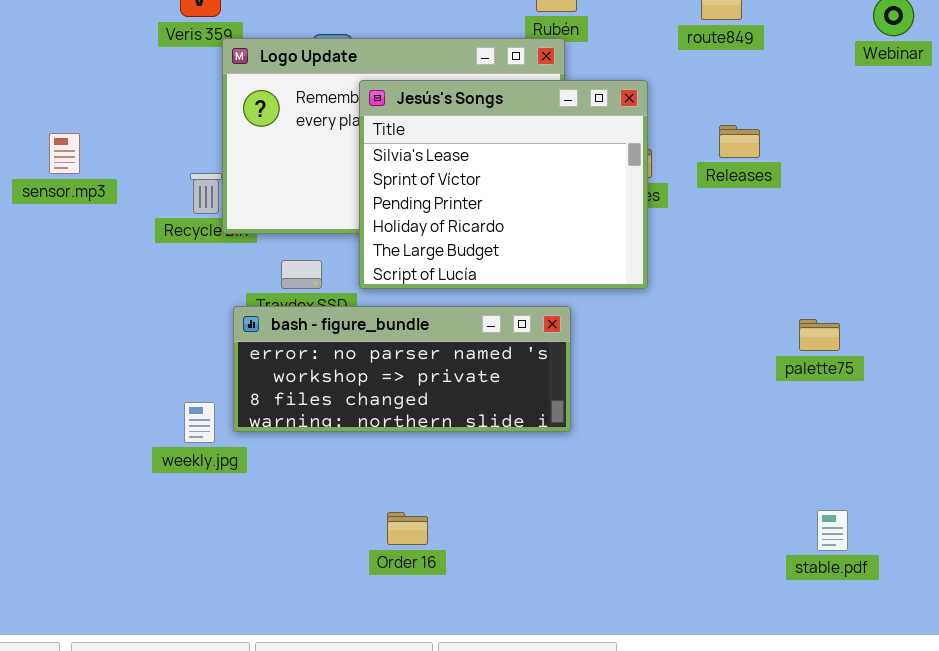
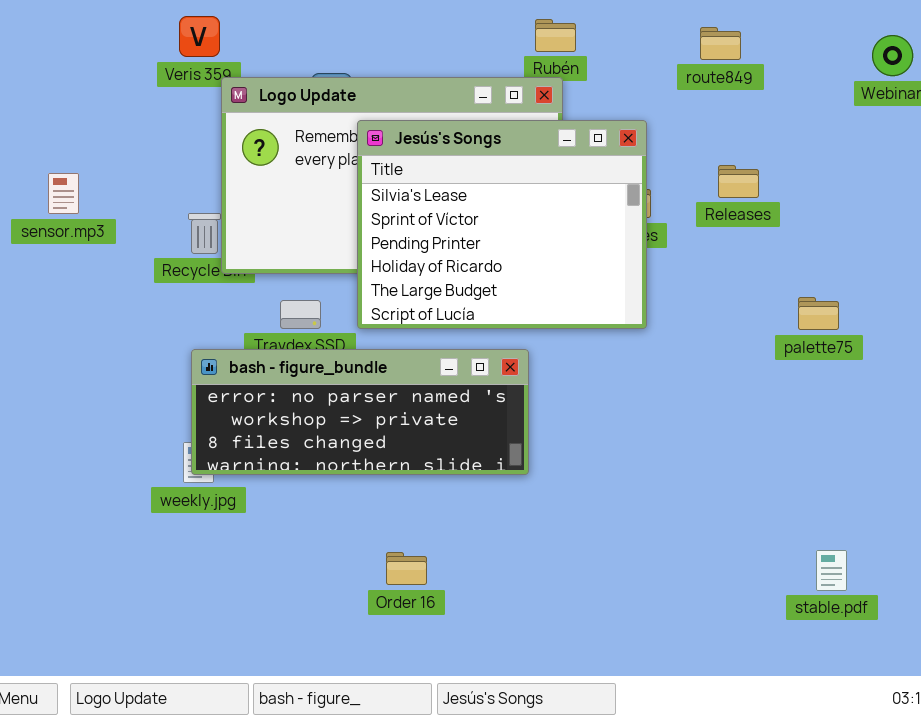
bash - figure_bundle: [233,306,571,432] -> [191,349,529,475], moved
palette75: [799,319,840,351] -> [798,297,839,330], moved

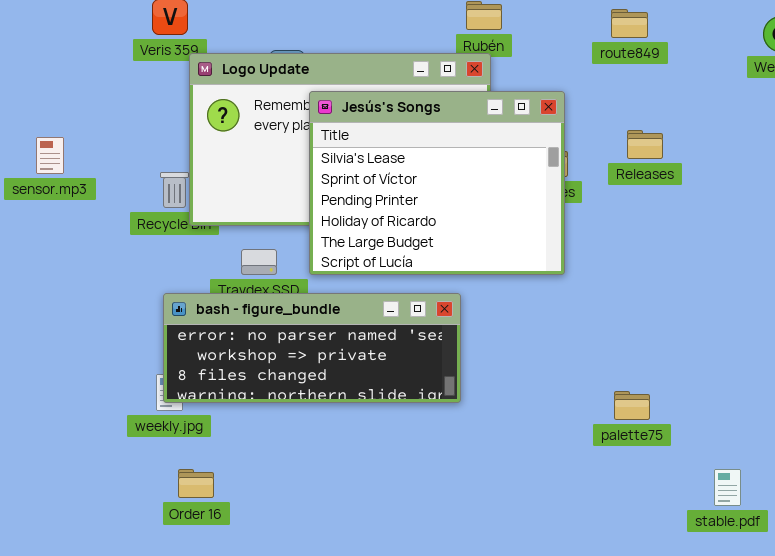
palette75: [798,297,839,330] -> [614,391,650,420], moved
Order 16: [386,552,427,585] -> [178,469,214,498], moved

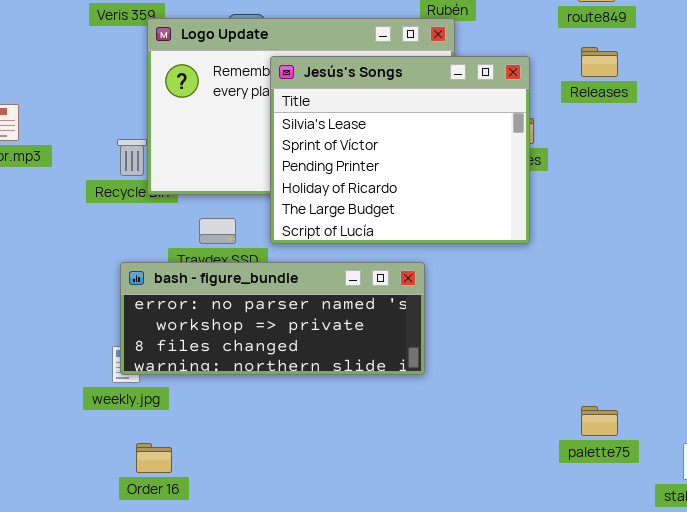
Releases: [627,130,663,159] -> [581,47,618,77], moved
palette75: [614,391,650,420] -> [581,406,618,436], moved

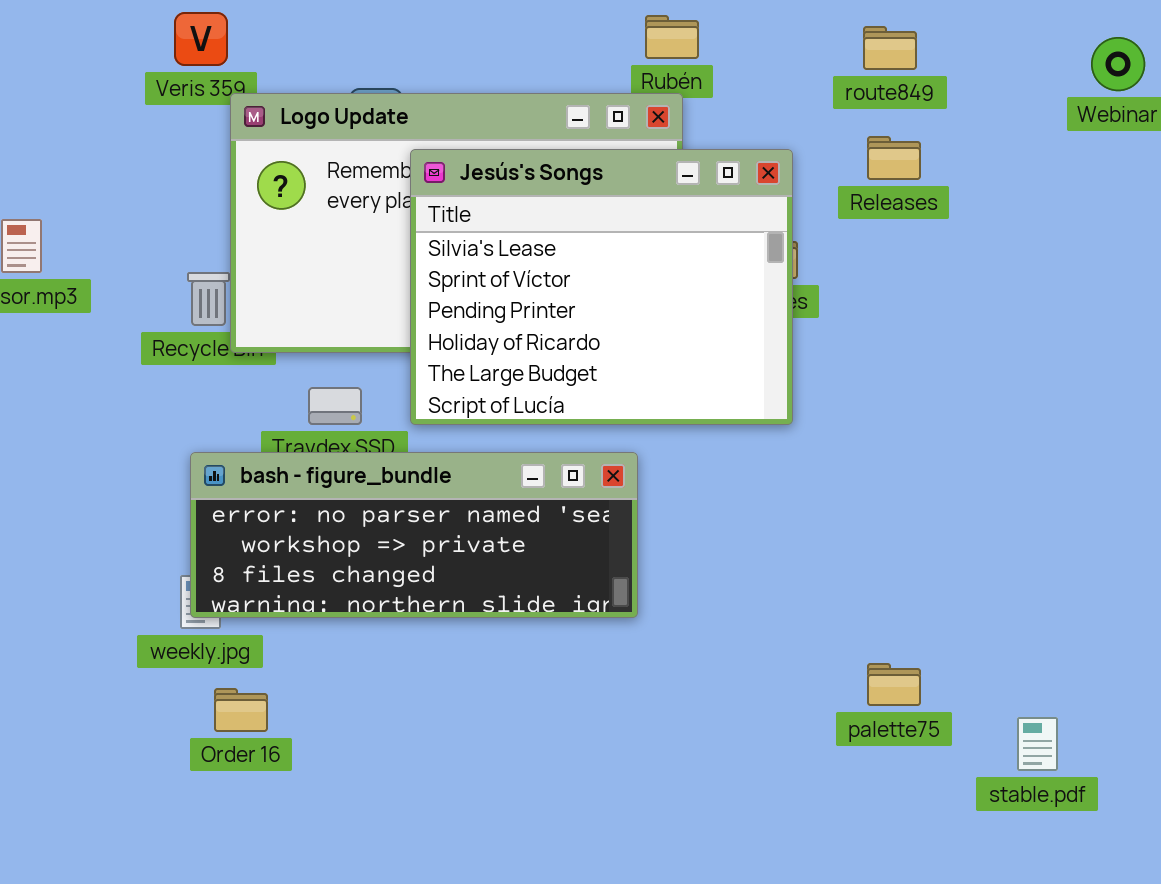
Order 16: [136,443,172,473] -> [214,688,268,732], moved

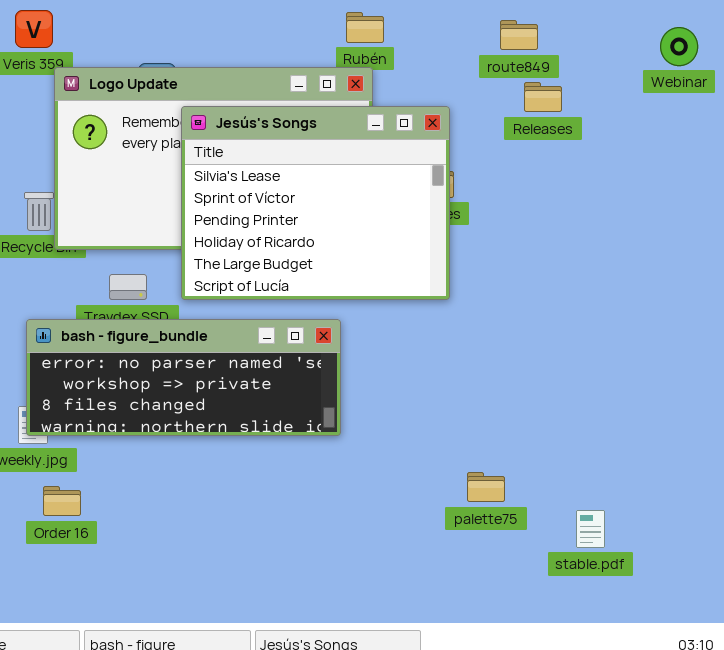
Releases: [867,136,921,180] -> [524,82,562,112], moved
palette75: [867,663,921,706] -> [467,472,505,502], moved
stable.pdf: [1017,717,1058,771] -> [576,510,605,548], moved

